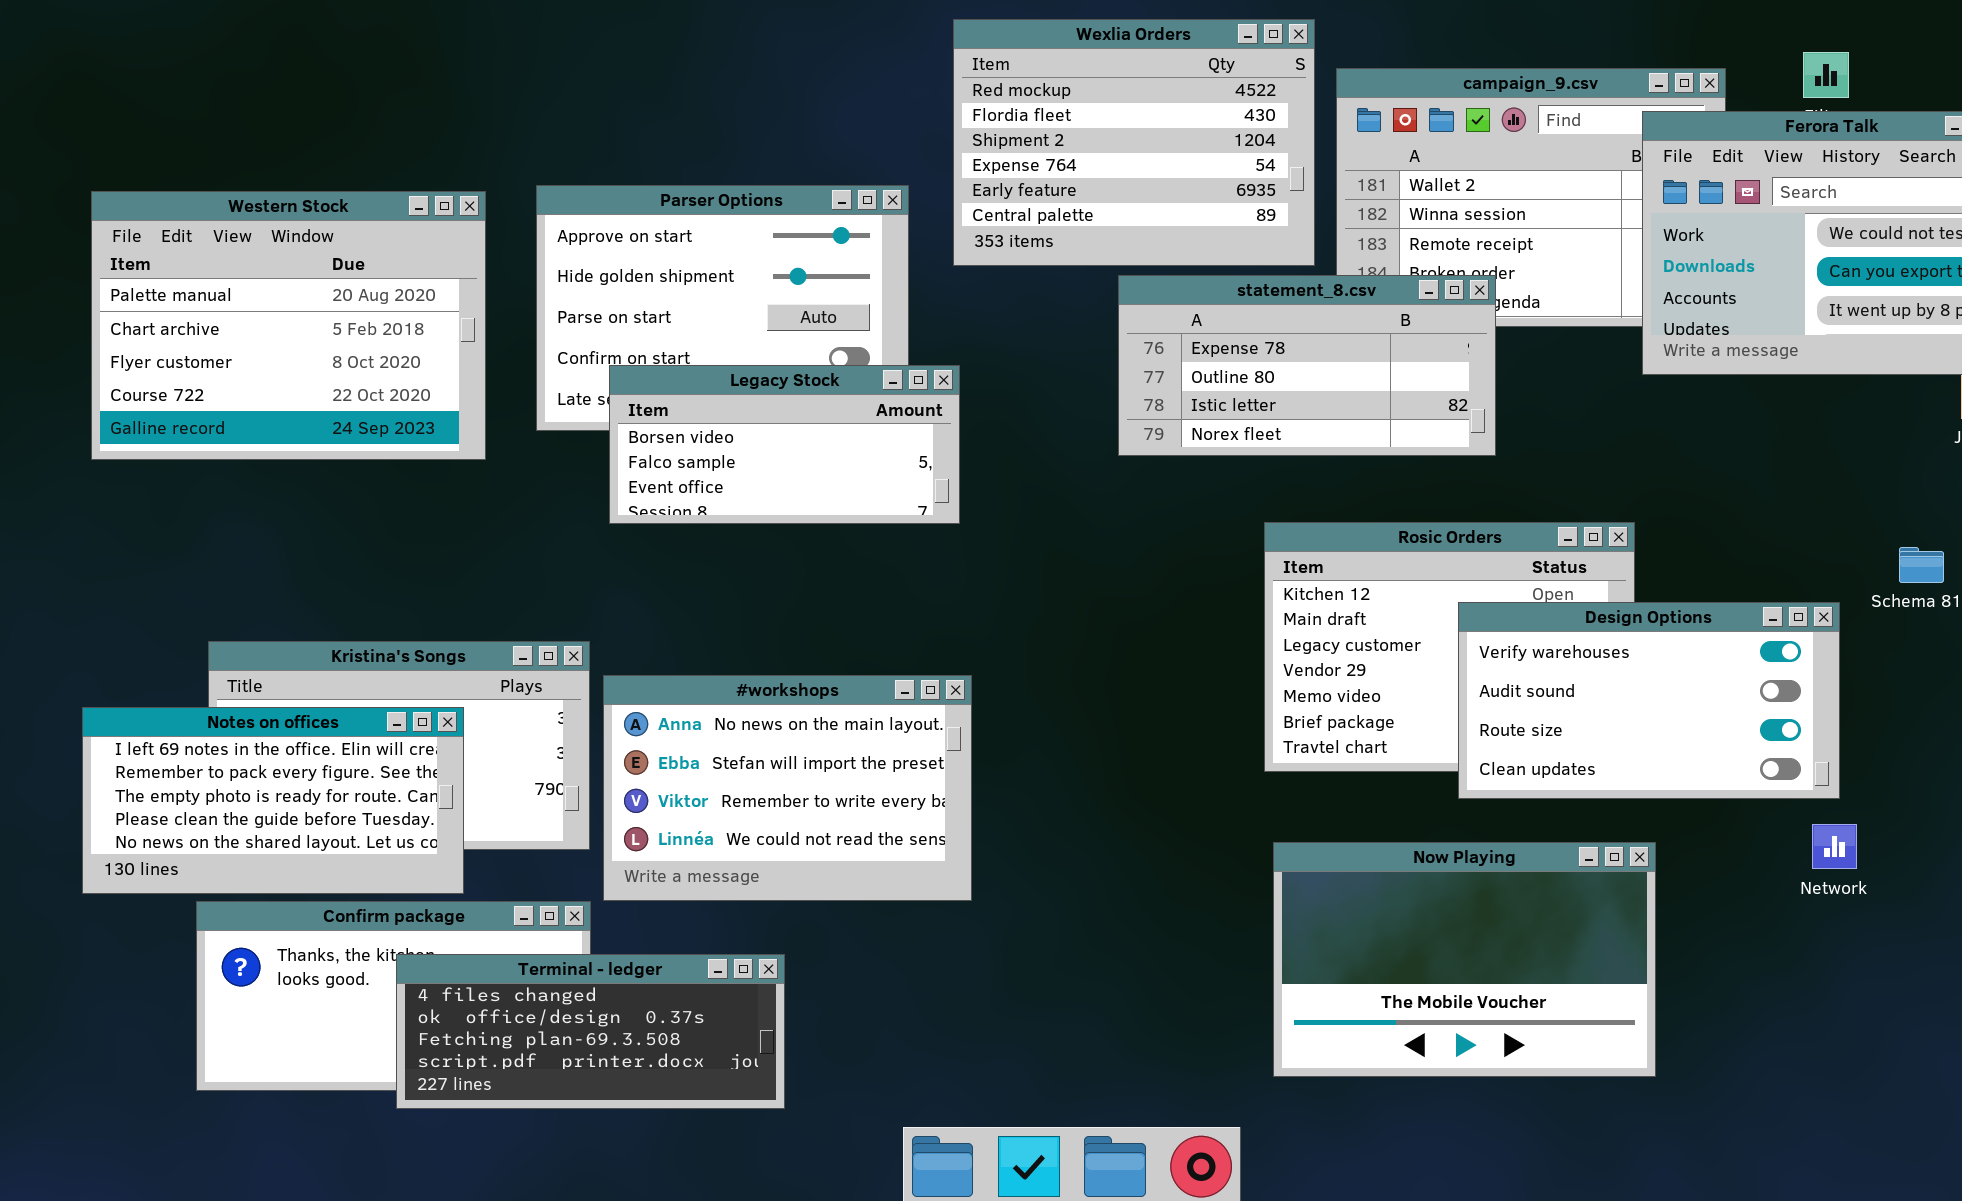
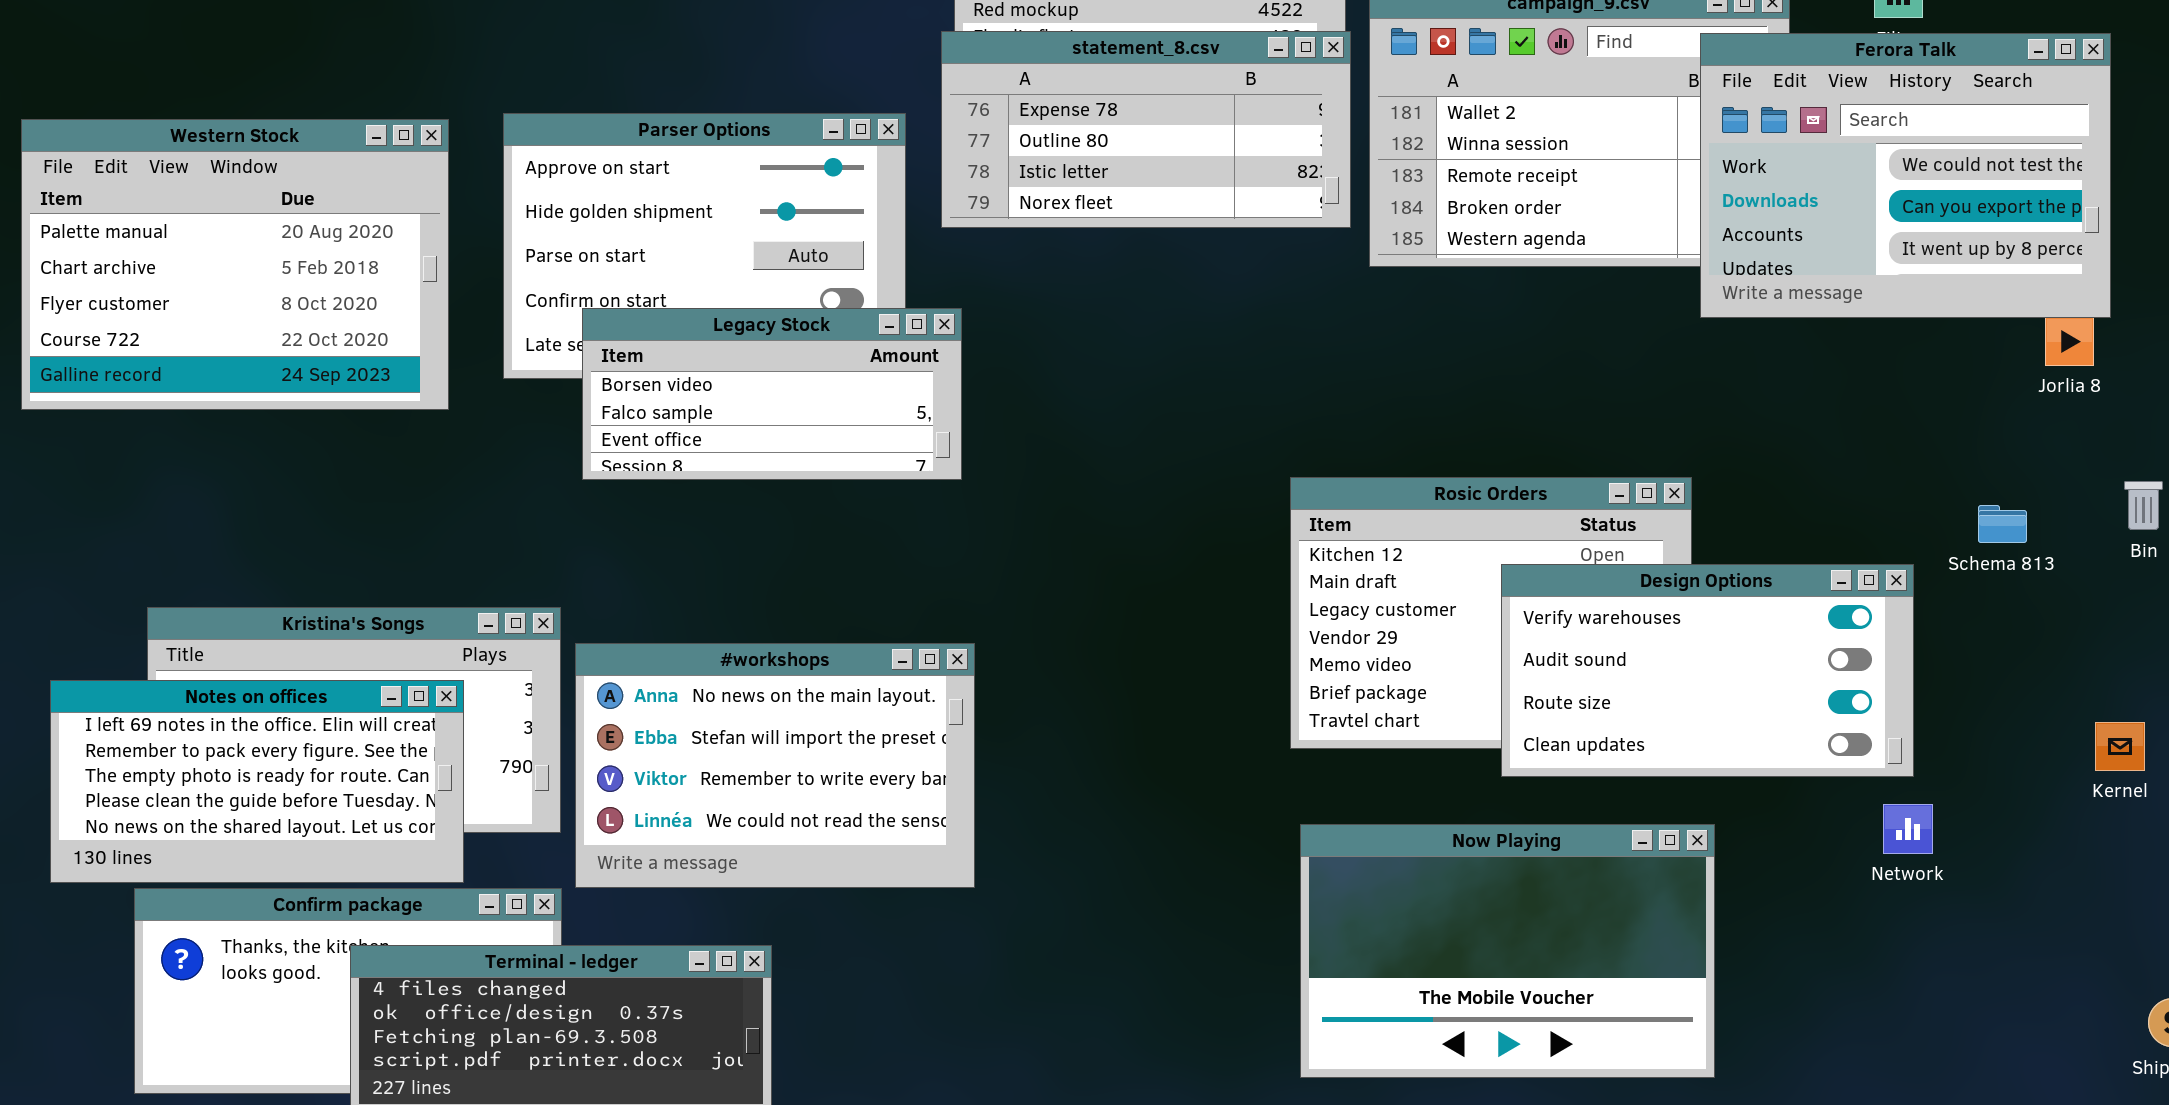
statement_8.csv: [1118,275,1496,456] -> [941,31,1351,228], moved
Notes on offices: [82,707,464,894] -> [50,680,464,883], moved

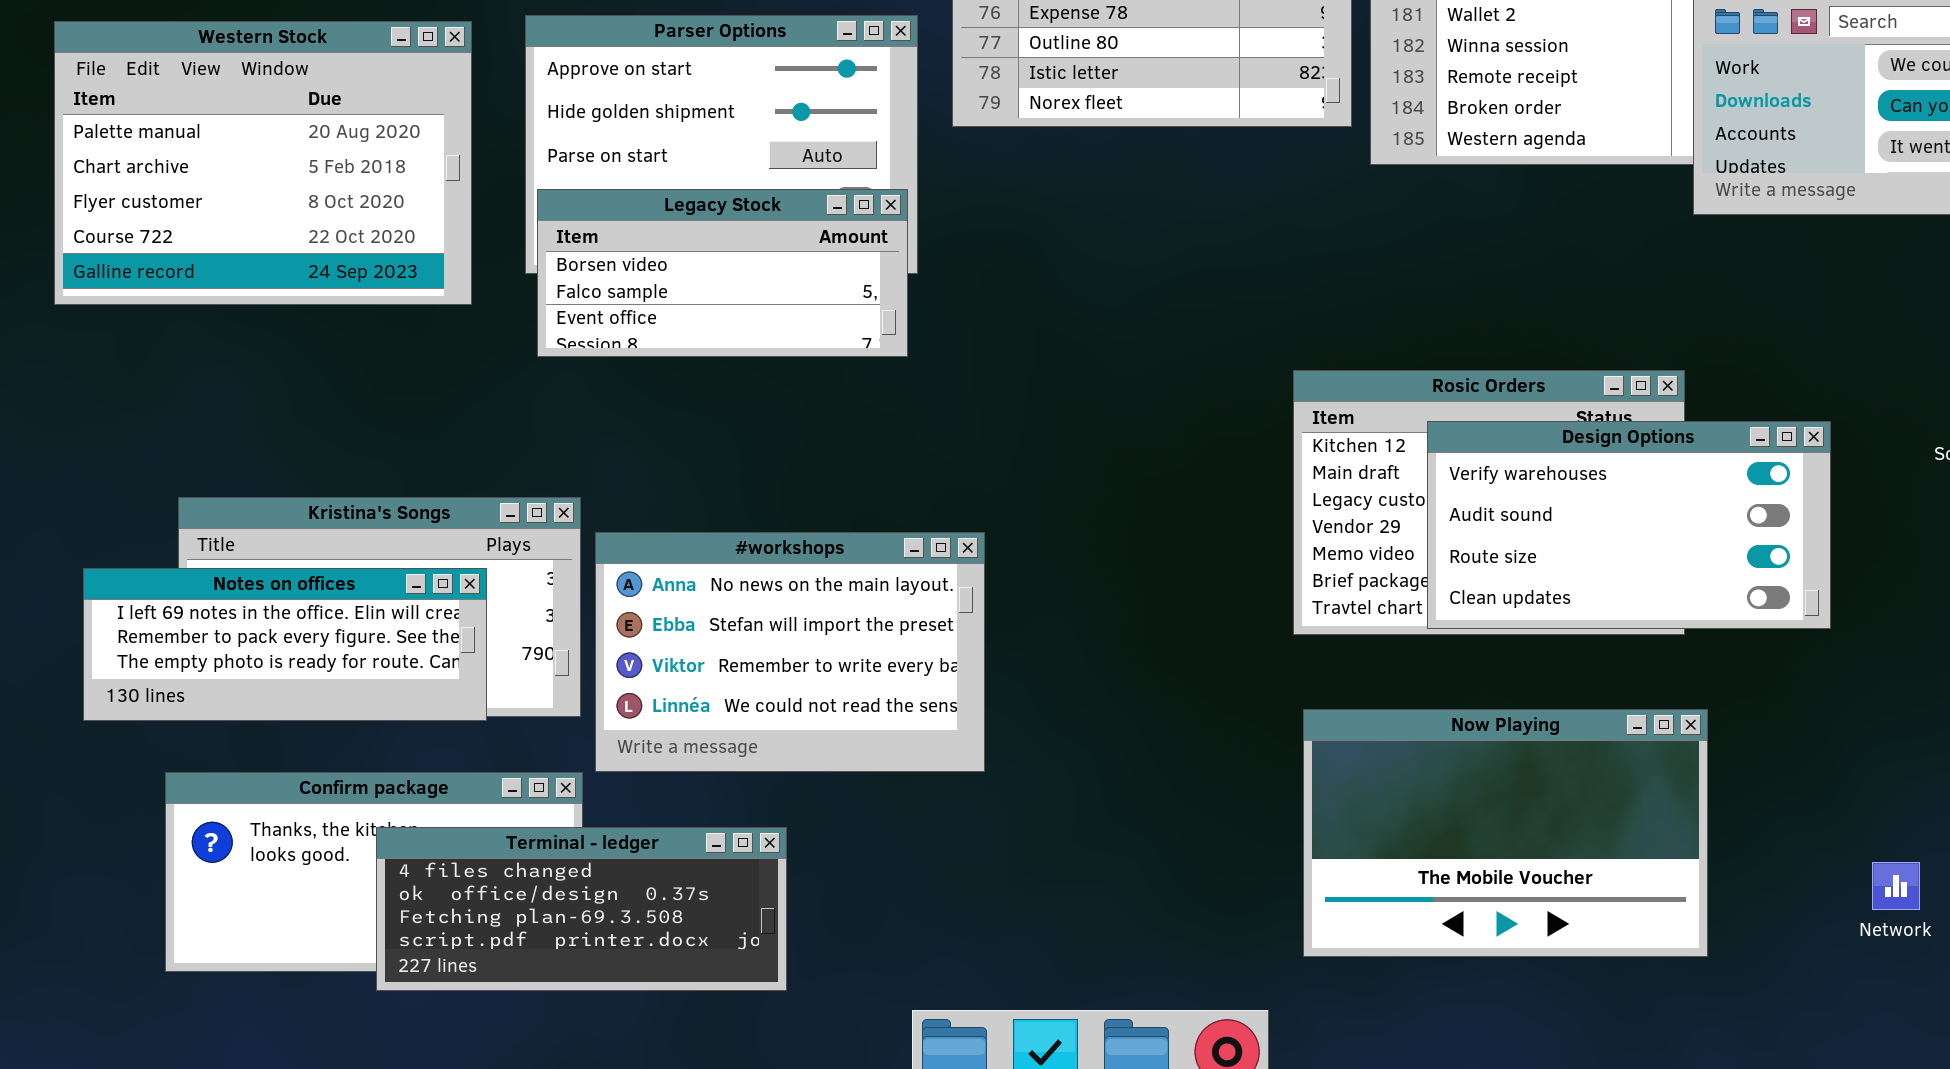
Legacy Stock: [582,308,962,480] -> [537,189,908,357], moved
Design Options: [1501,564,1914,777] -> [1427,421,1831,629], moved
Notes on offices: [50,680,464,883] -> [83,568,487,721], resized
Network: [1883,804,1933,854] -> [1872,862,1920,910], moved

